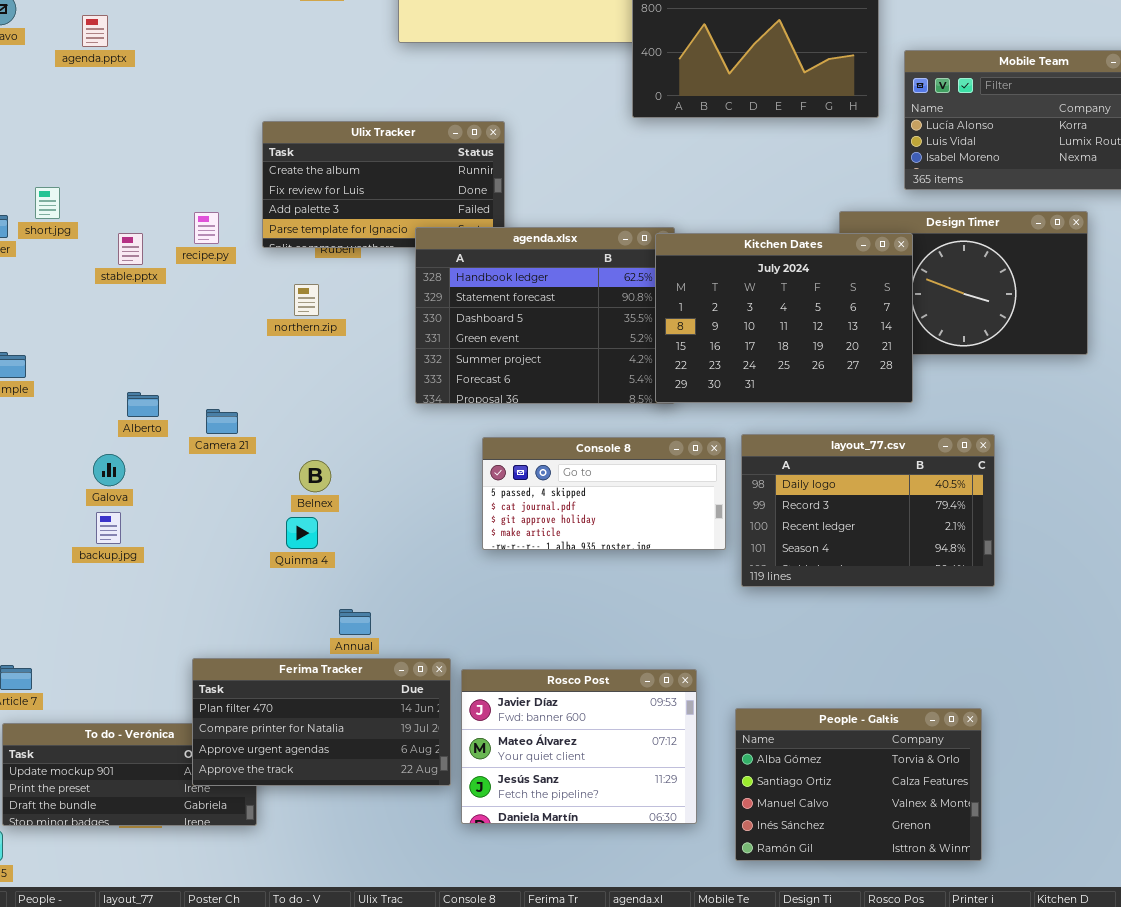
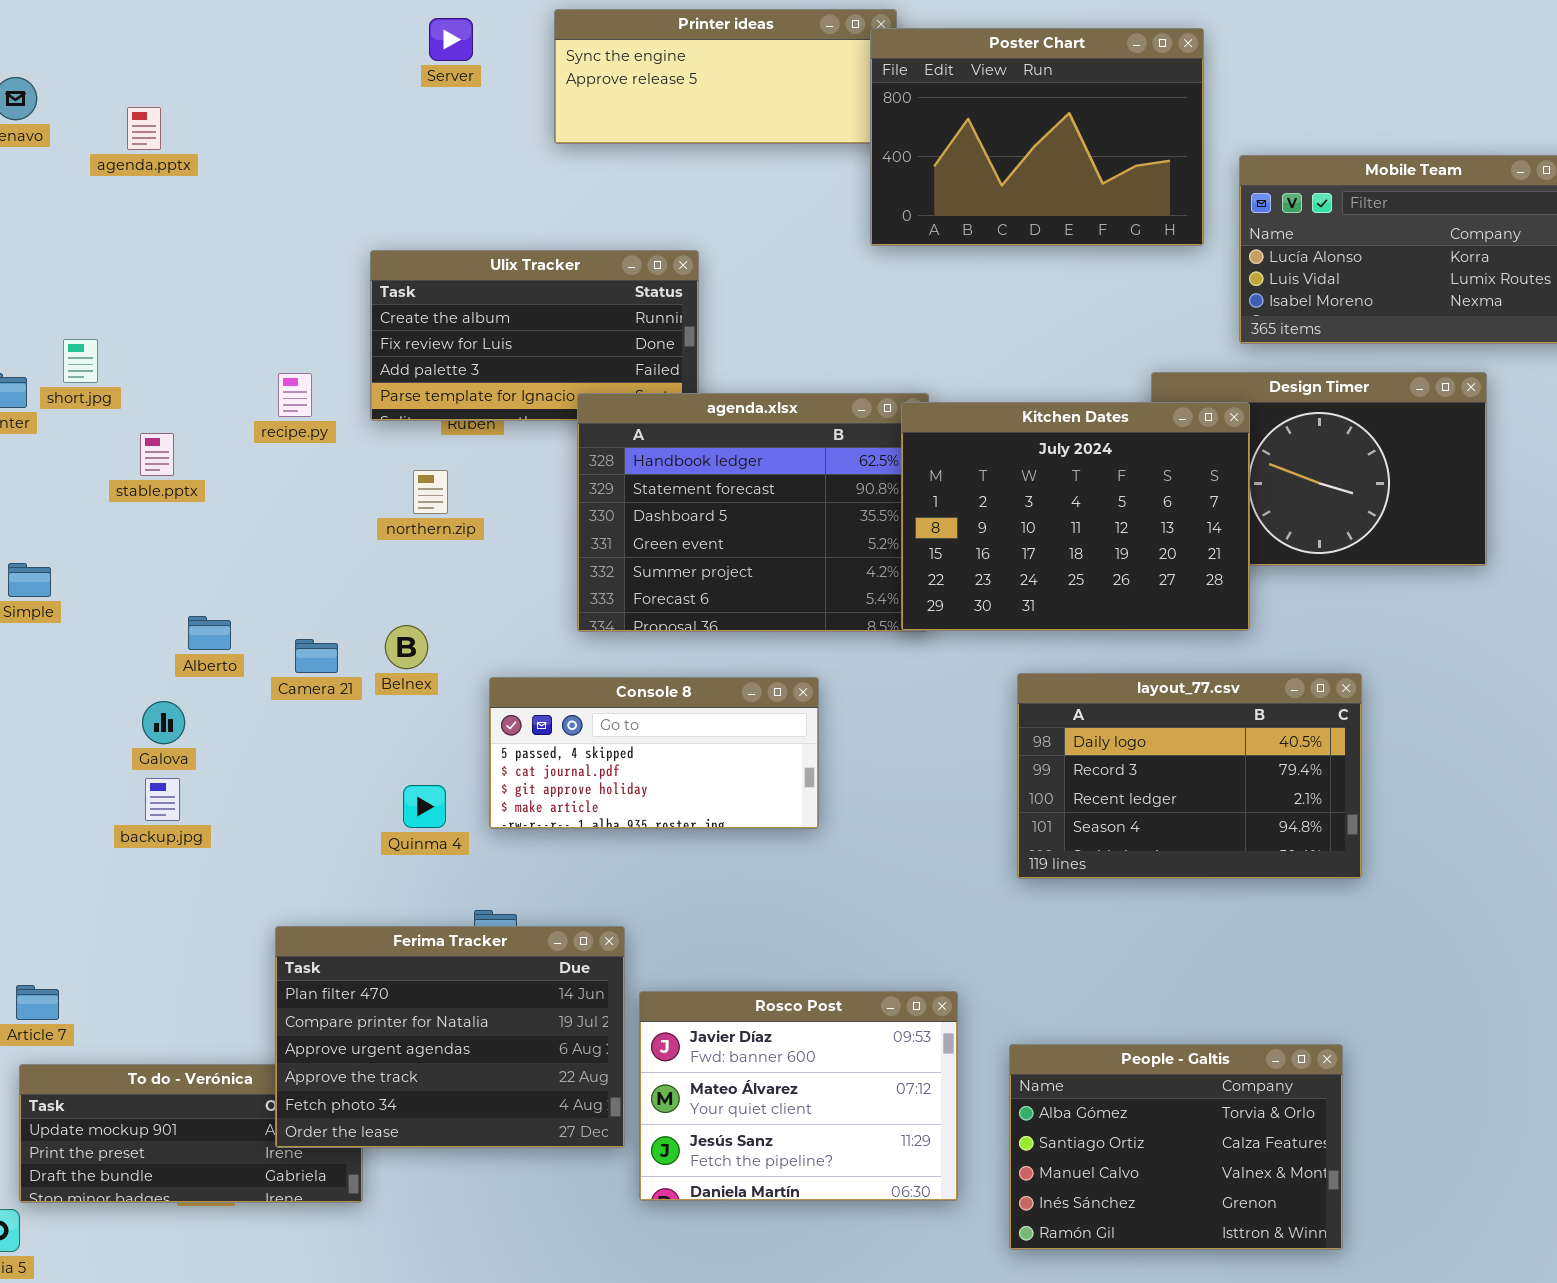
stable.pptx: [118,233,143,265] -> [140,433,174,476], moved
Console 8: [482,437,726,550] -> [489,677,819,829], moved
Belnex: [299,460,331,492] -> [385,625,428,669], moved
Ferima Tracker: [192,658,451,786] -> [275,926,625,1148], resized

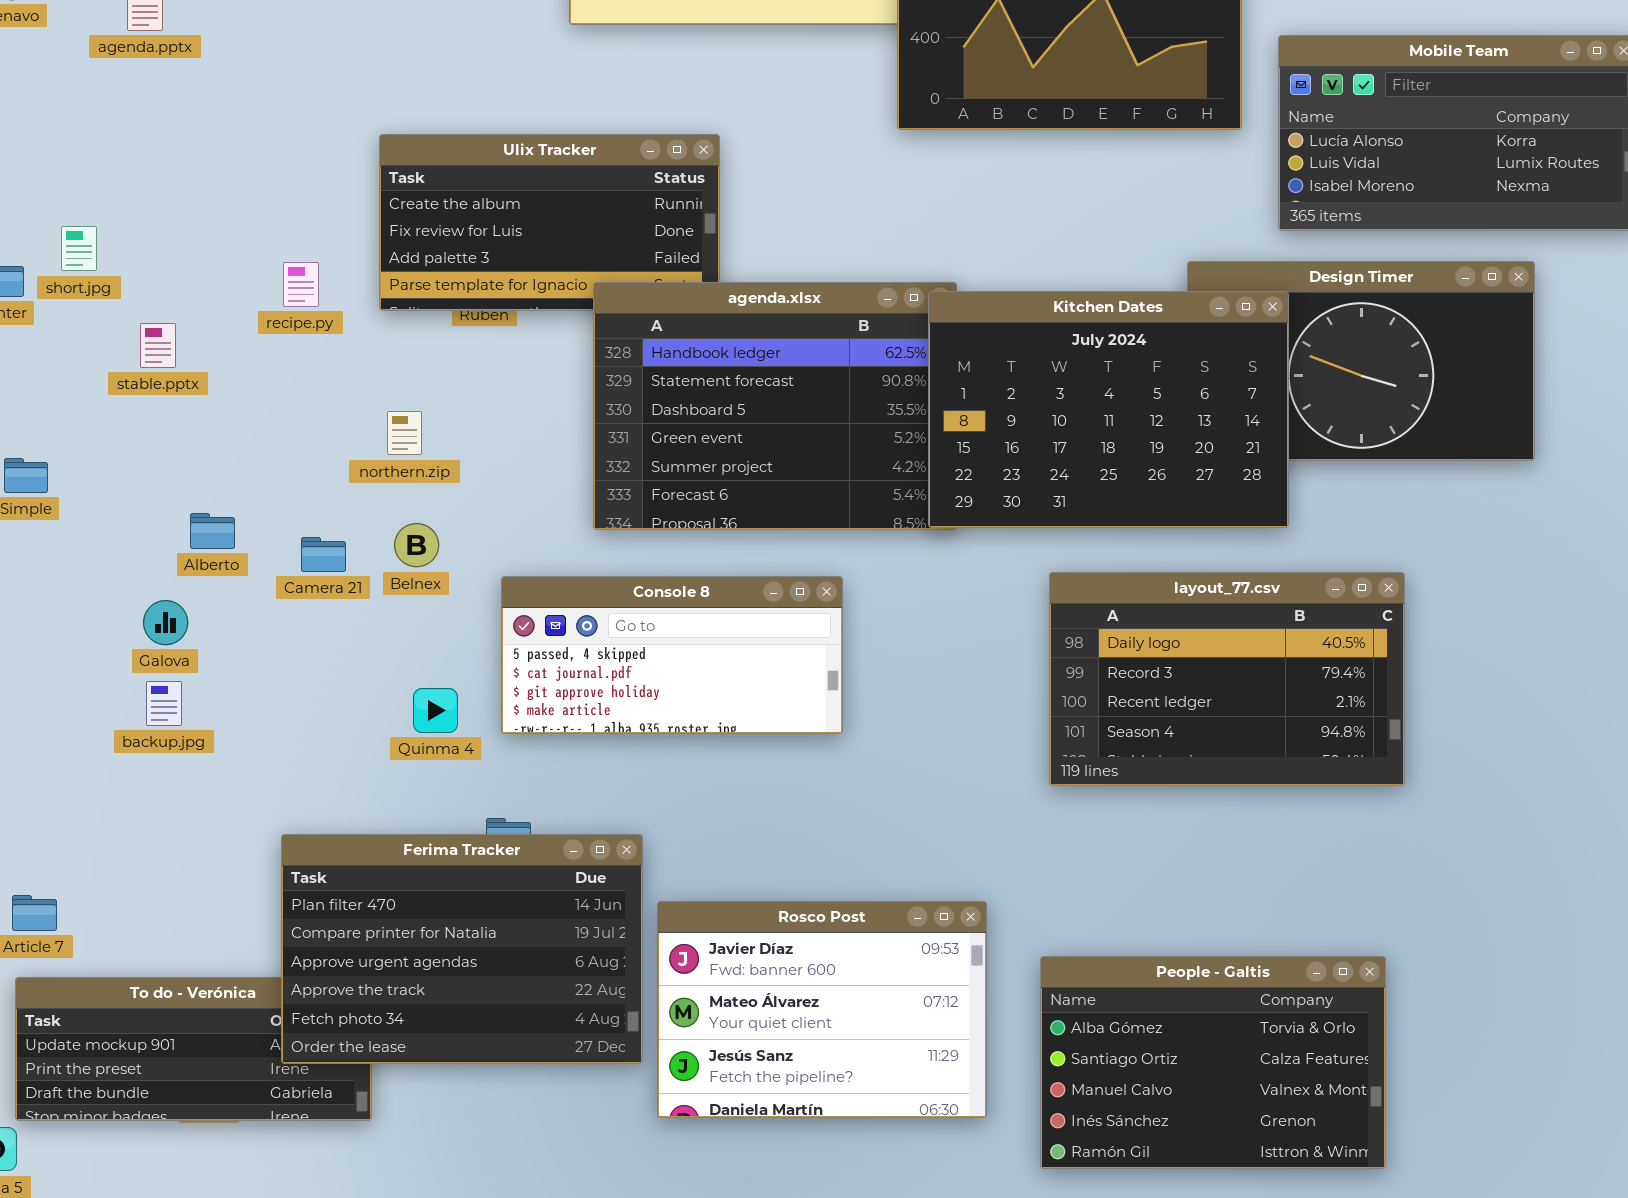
northern.zip: [413,470,448,514] -> [387,411,422,455], moved

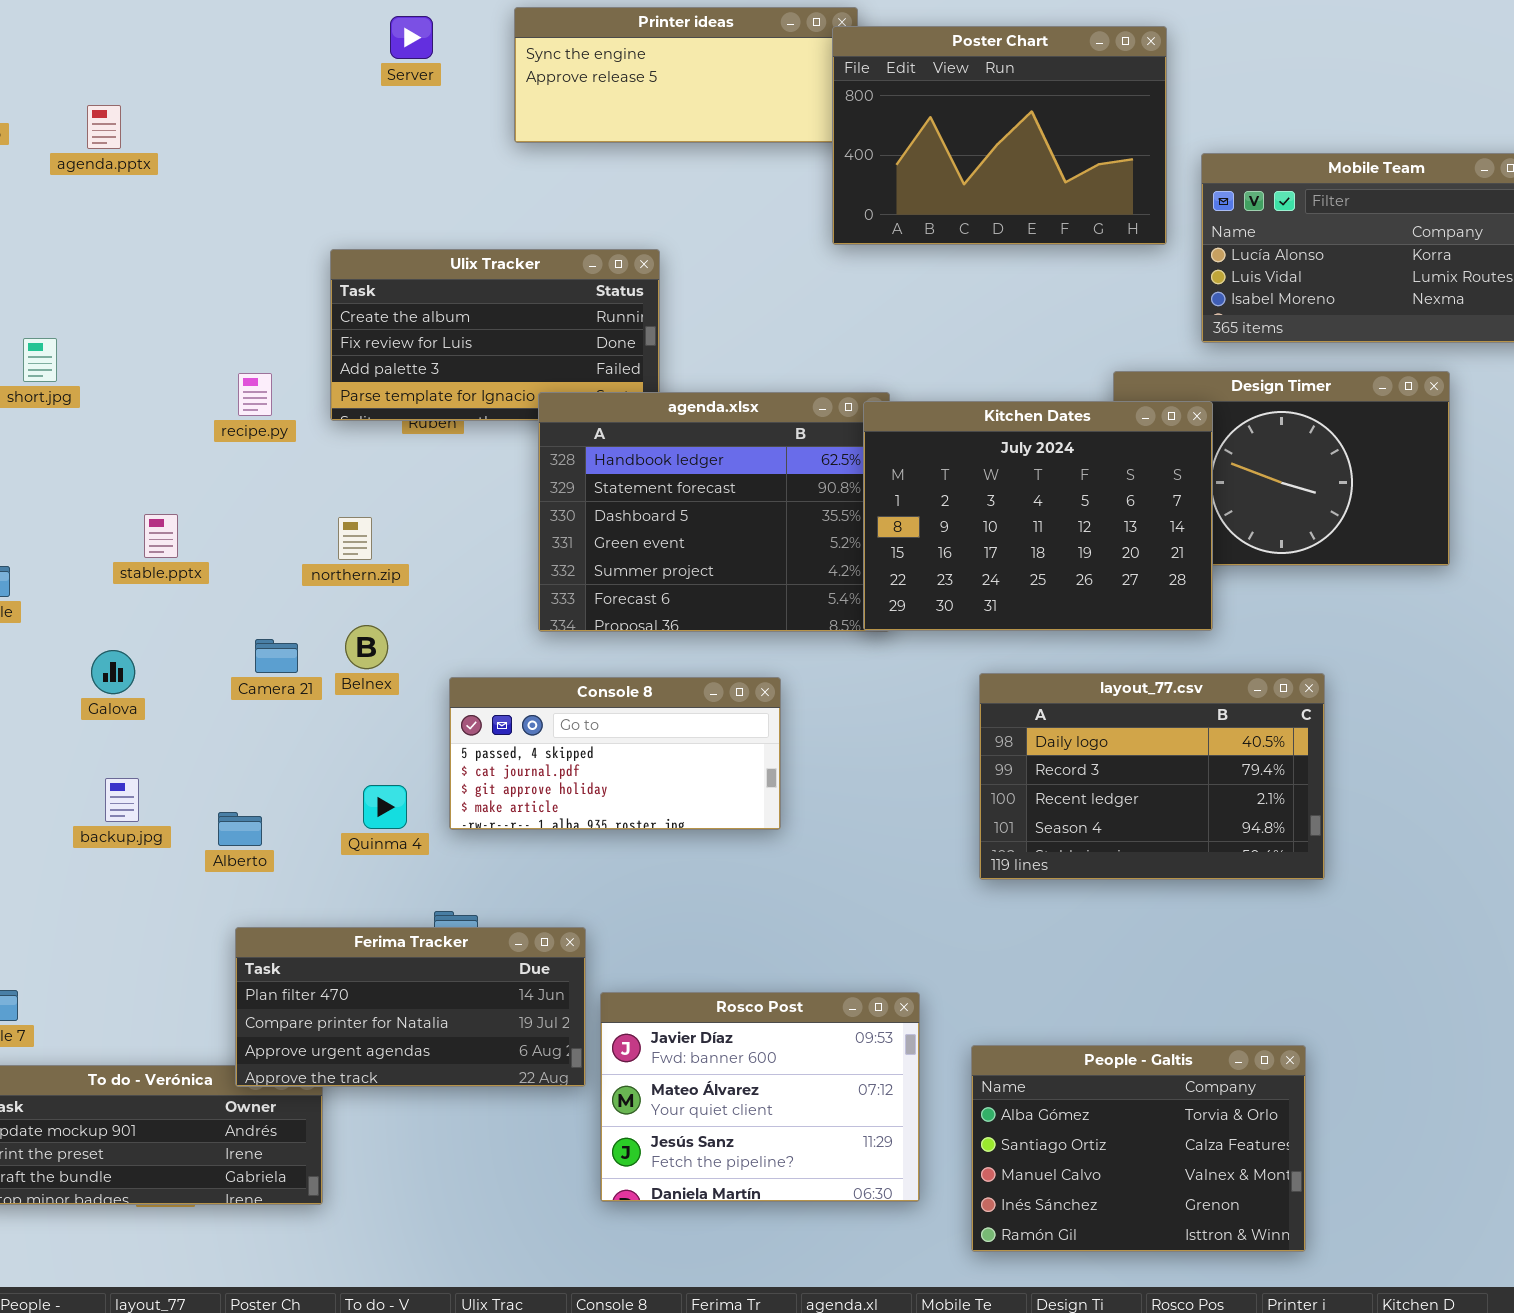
stable.pptx: [140,323,176,368] -> [144,514,178,558], moved
Alberto: [190,513,235,549] -> [218,812,262,846], moved
Galova: [143,600,188,645] -> [91,650,135,694], moved
Ferima Tracker: [281,834,643,1064] -> [235,927,586,1087], resized

